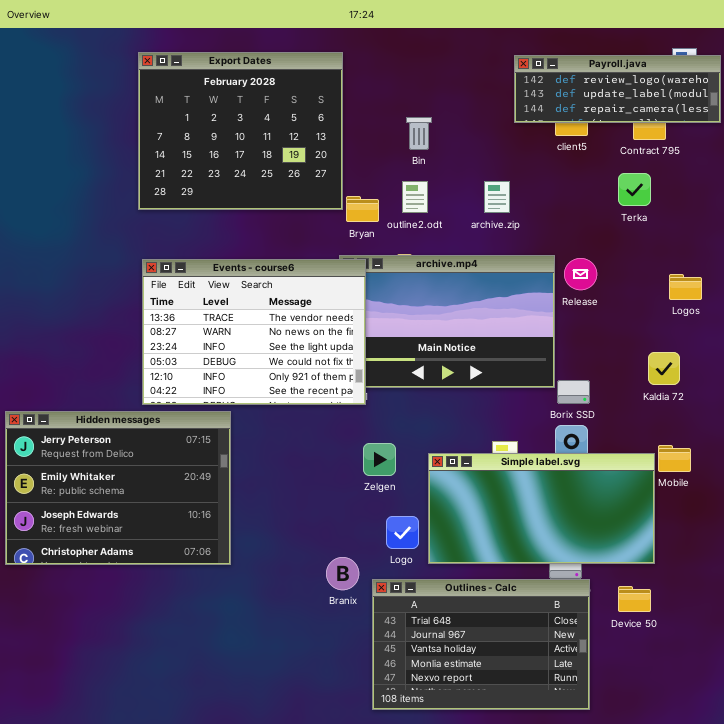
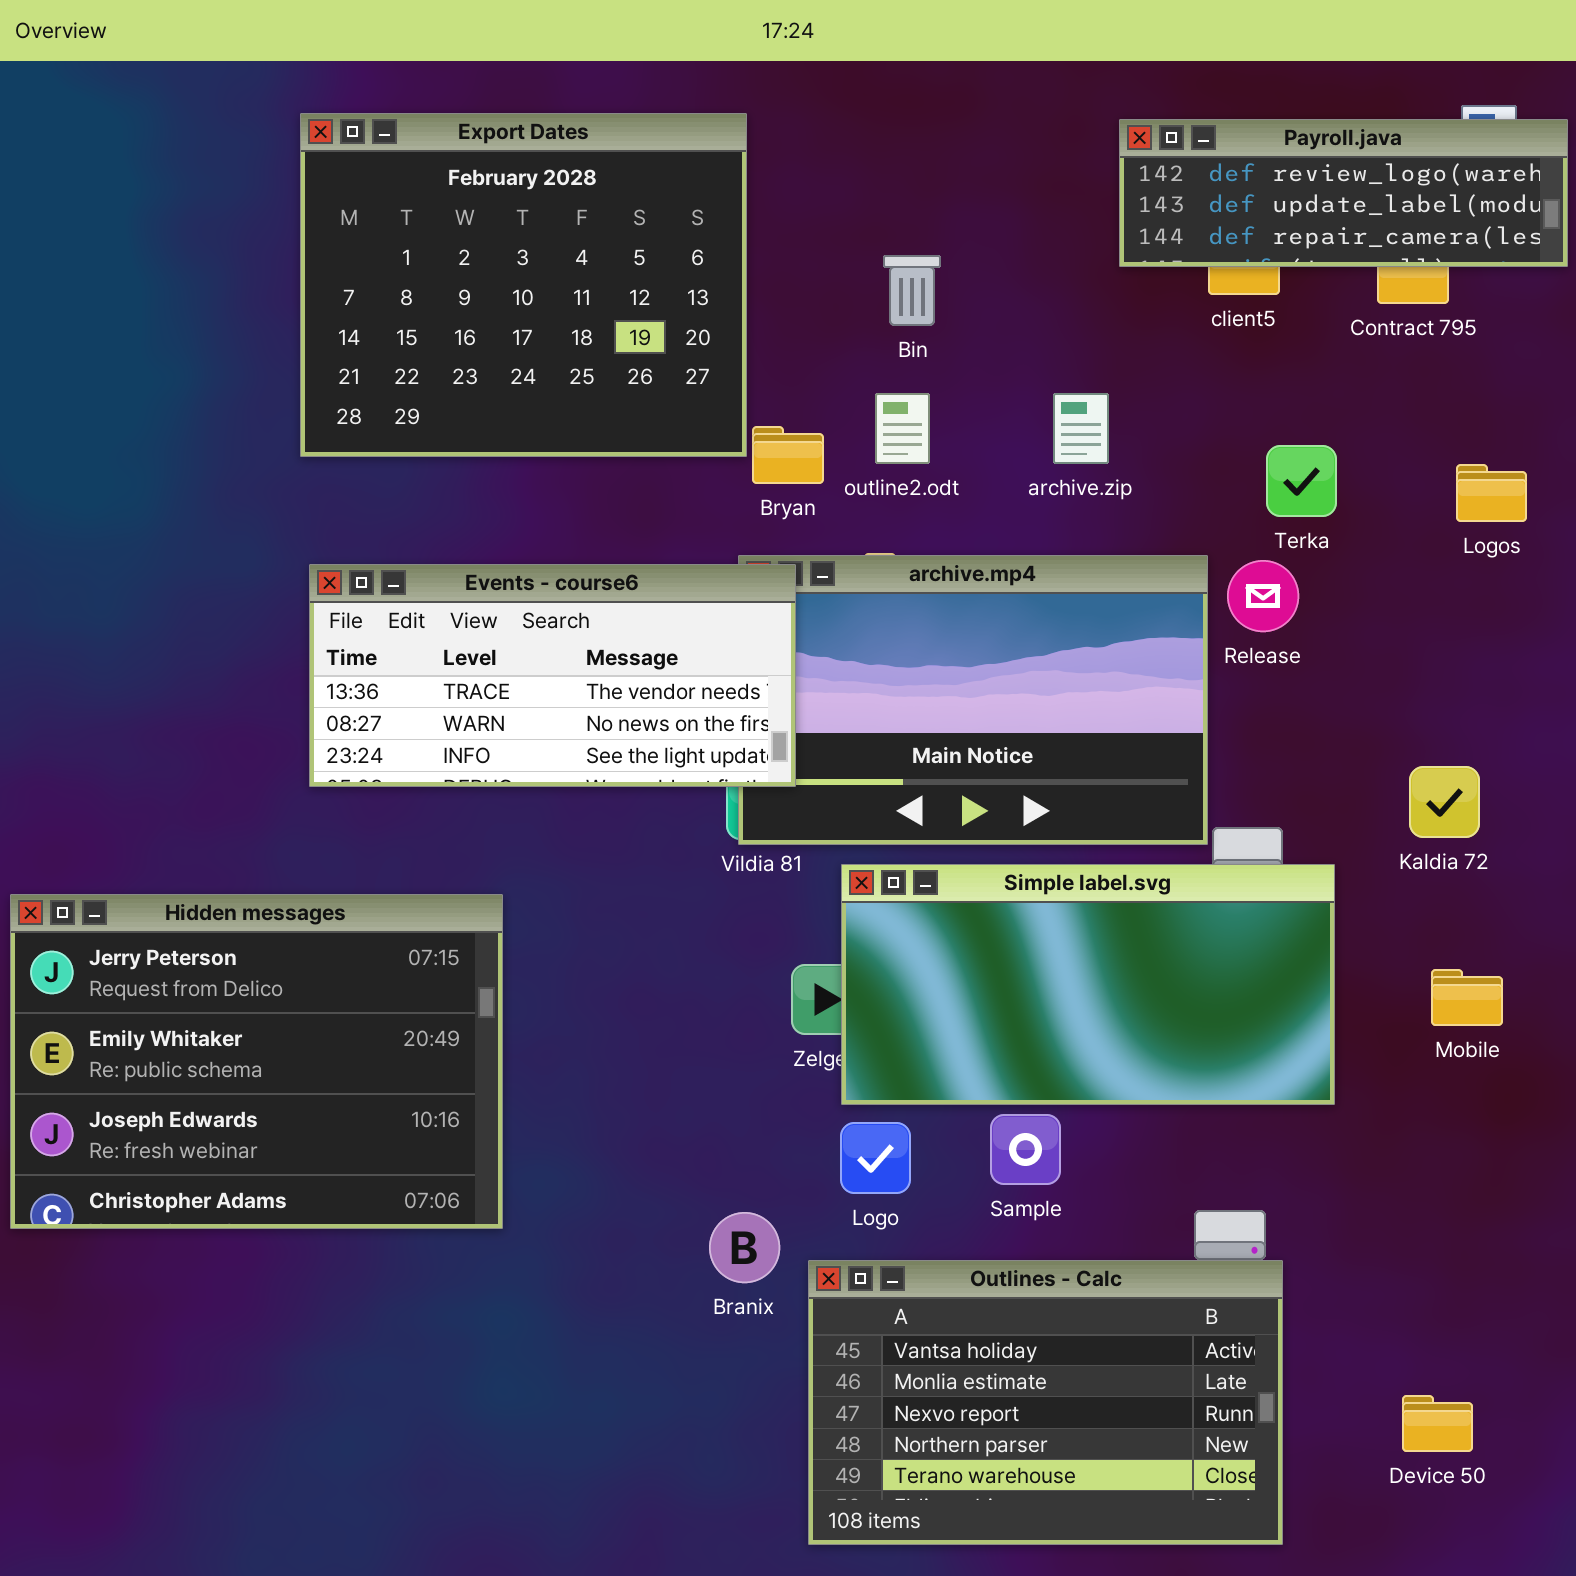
Terka: [618,173,651,206] -> [1266,445,1337,517], moved
Events - course6: [142,259,366,405] -> [309,564,796,787], resized
Logos: [669,274,702,300] -> [1456,464,1527,522], moved
Simple label.svg: [428,453,655,564] -> [841,864,1335,1105], moved
Outlines - Calc: [372,579,590,710] -> [808,1260,1283,1545], scrolled down 2 rows
Device 50: [618,586,651,612] -> [1402,1395,1473,1452], moved

